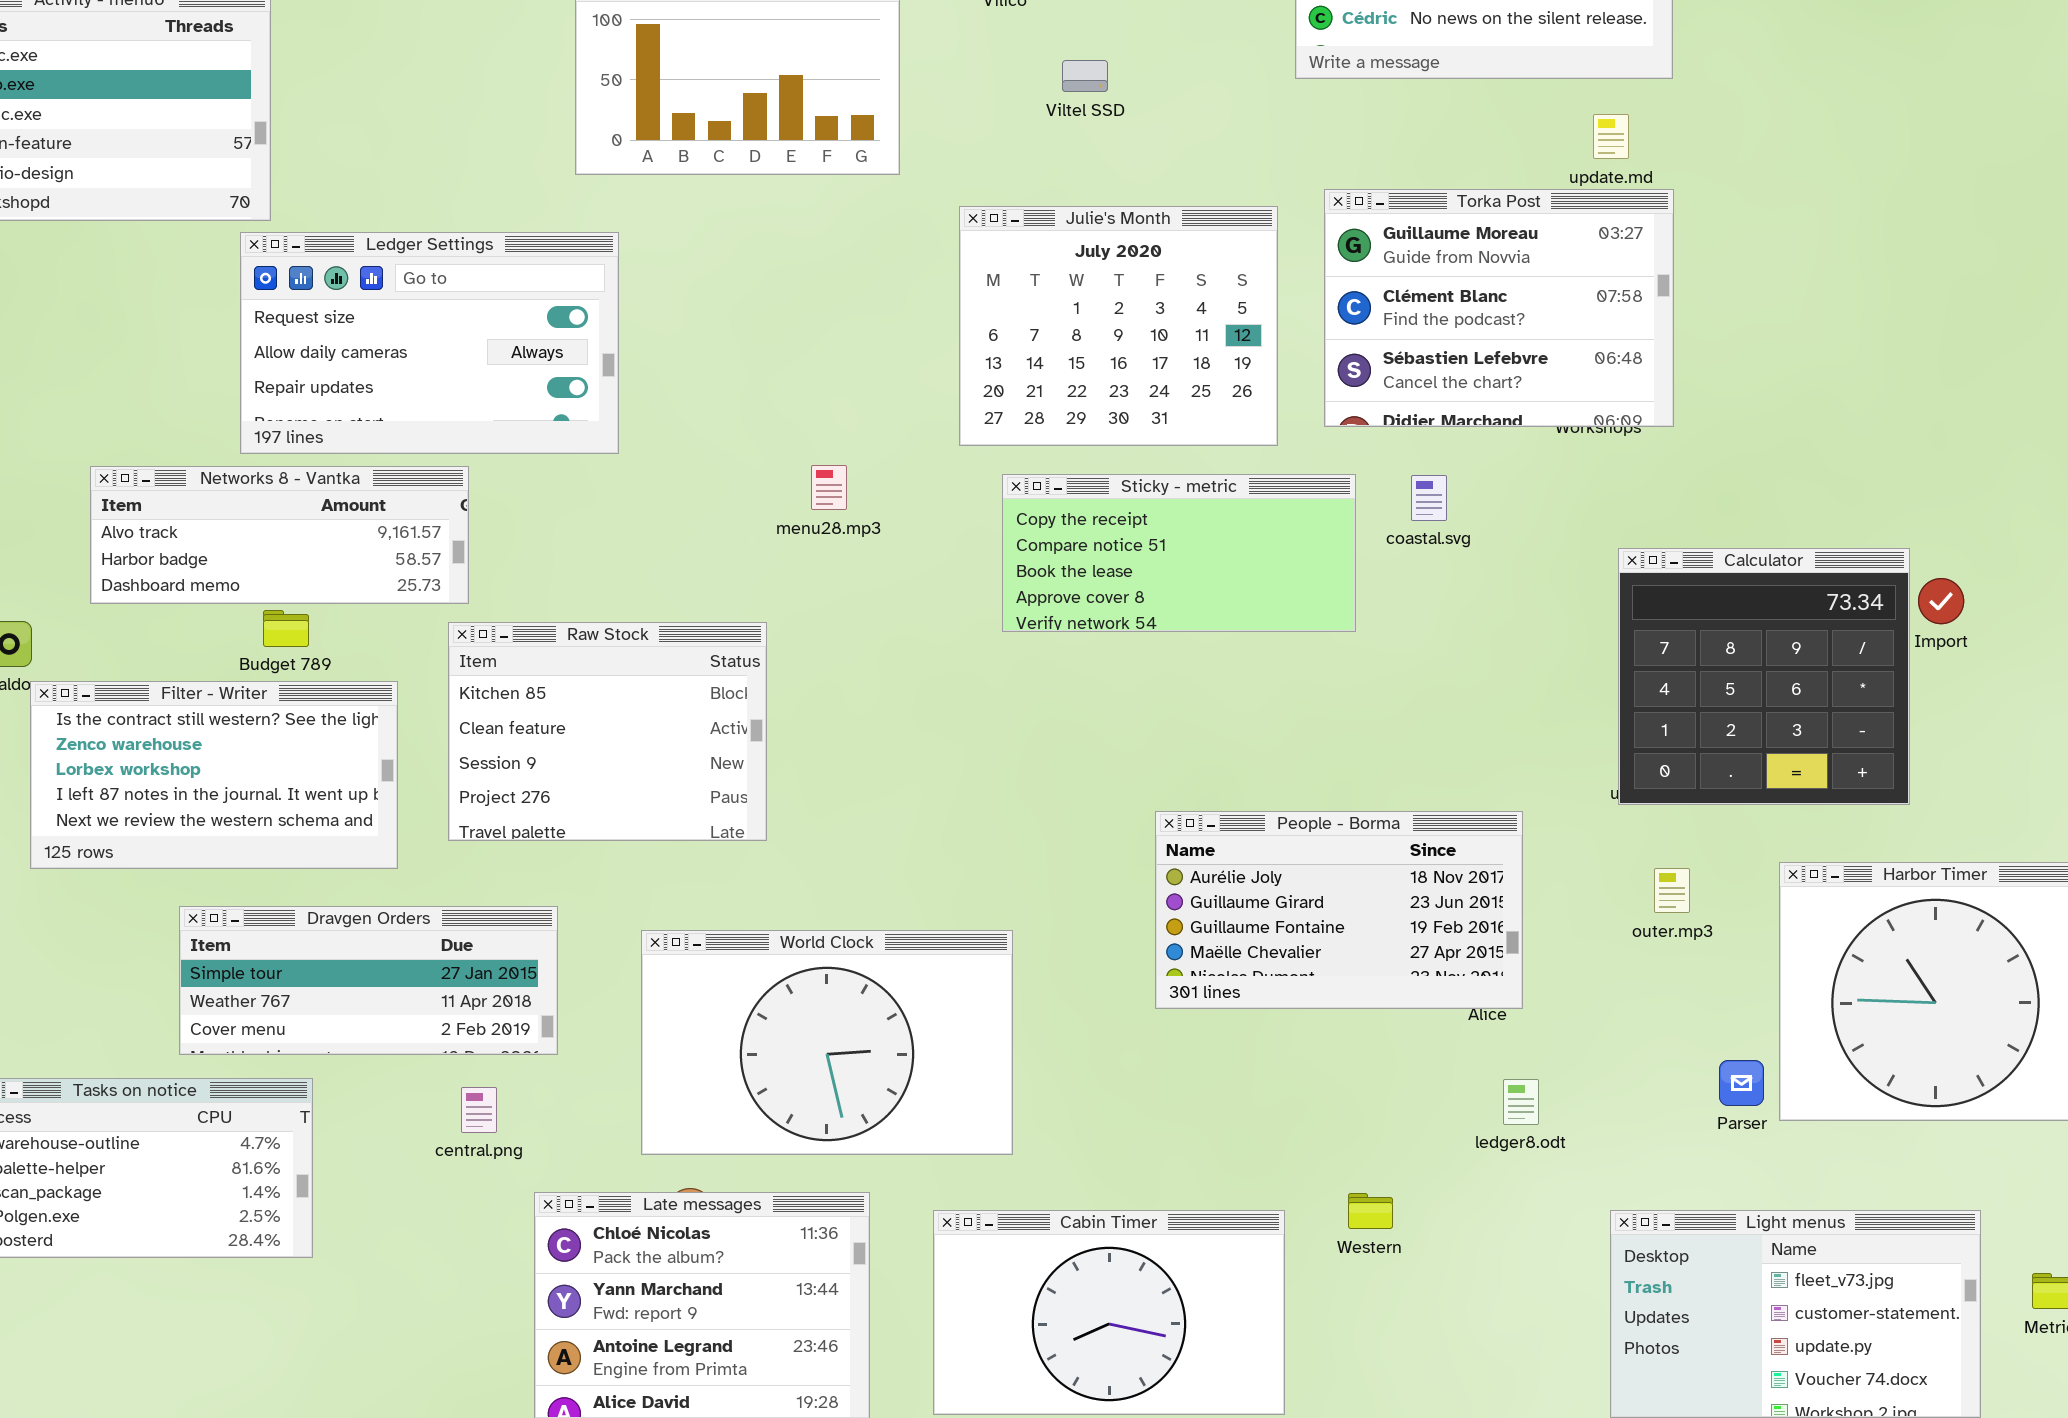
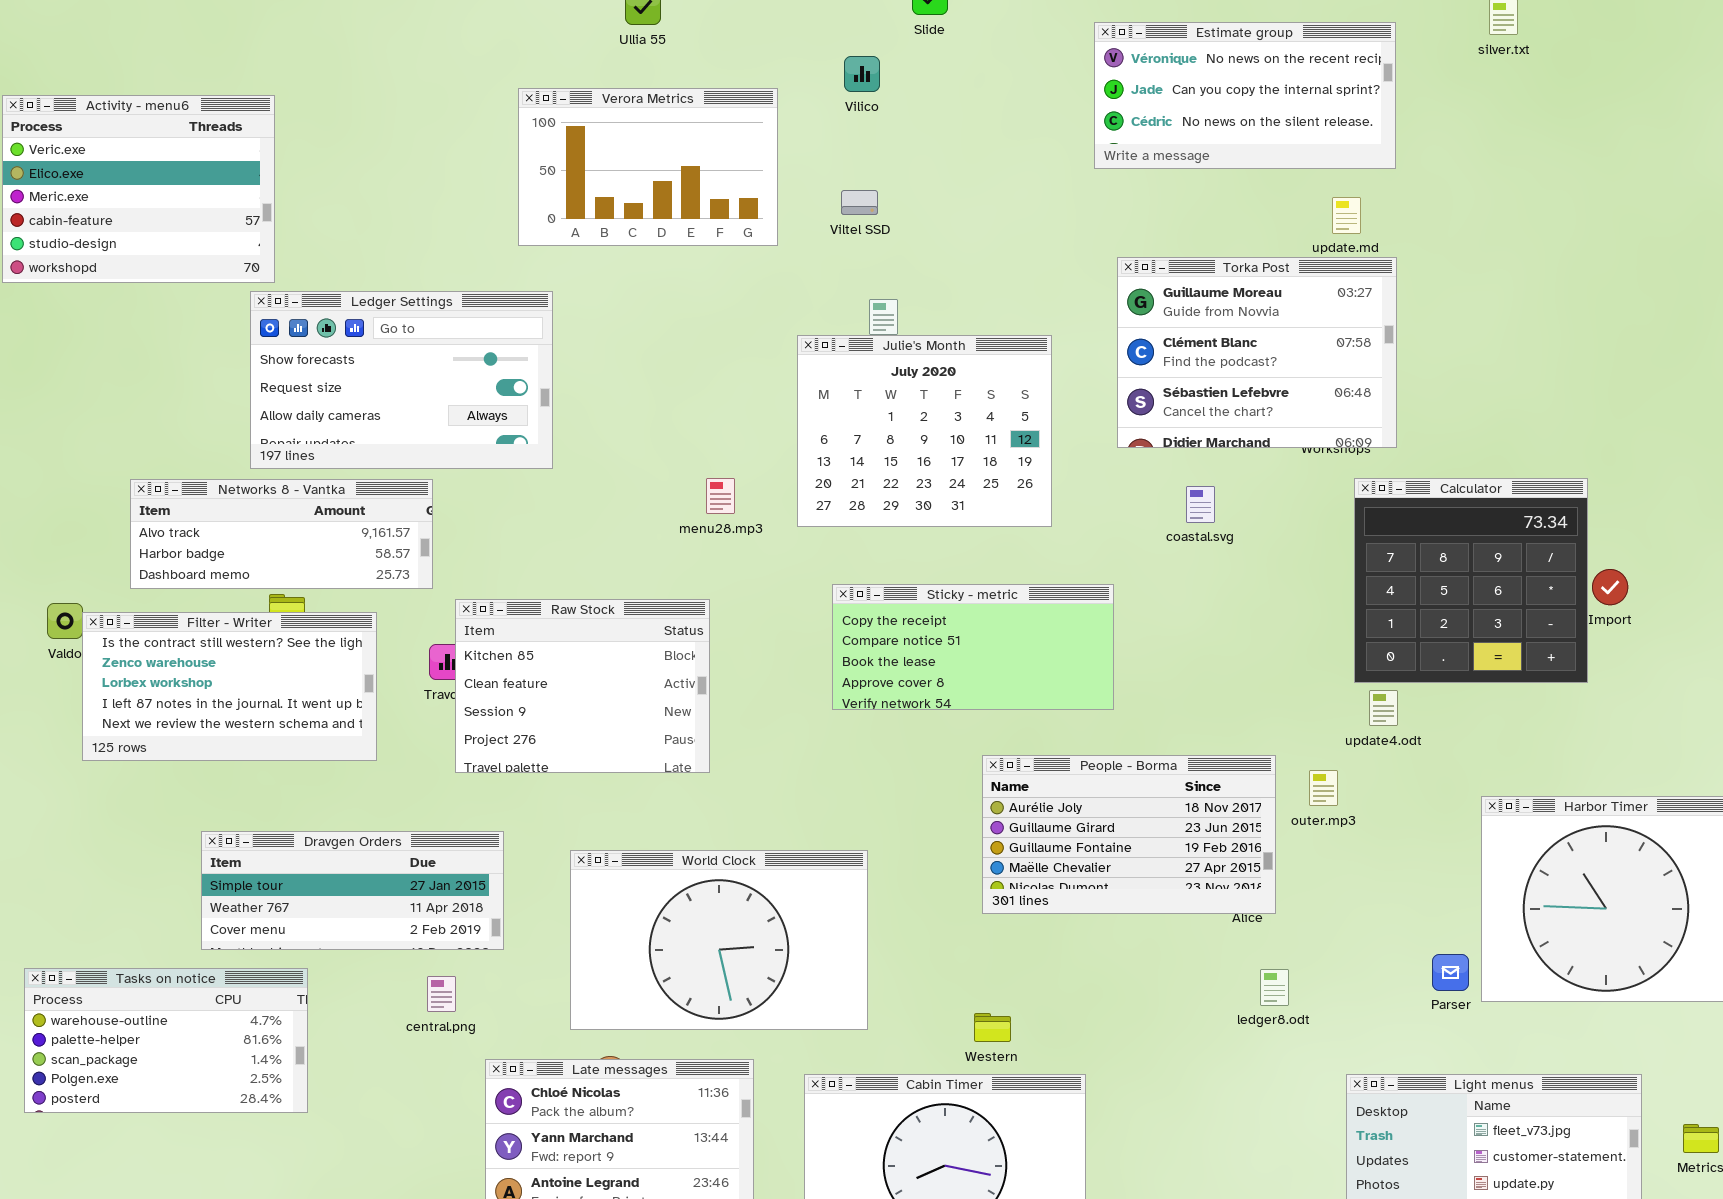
Viltel SSD: [1062,60,1108,92] -> [841,190,878,215], moved
Julie's Month: [959,206,1278,446] -> [797,335,1052,527], moved
Ledger Settings: [240,232,619,454] -> [250,291,553,469], scrolled up 1 row
Sticky - metric: [1002,474,1356,632] -> [832,584,1114,710], moved
Calculator: [1618,548,1910,805] -> [1354,478,1588,683], moved
Raw Stock: [448,622,767,841] -> [455,599,710,773], moved
Filter - Writer: [30,681,398,869] -> [82,612,377,761], moved
outer.mp3: [1654,868,1690,913] -> [1309,770,1338,806], moved
Western: [1348,1193,1393,1229] -> [974,1013,1011,1042], moved

